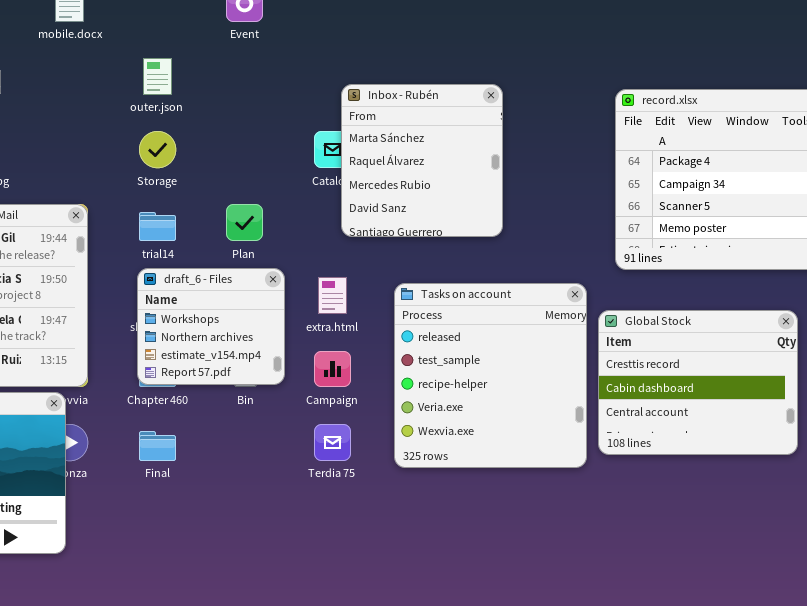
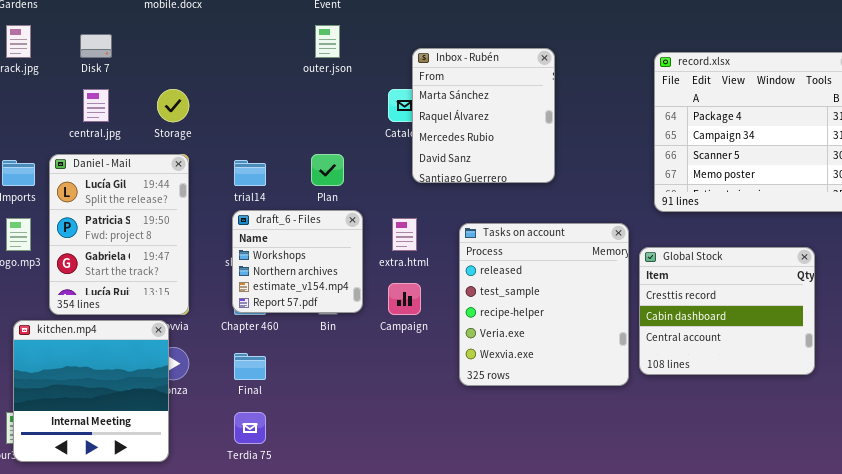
outer.json: [143,58,172,95] -> [315,25,340,58], moved
Storage: [139,131,176,168] -> [157,89,189,122], moved
Terdia 75: [314,424,351,461] -> [234,412,266,444], moved

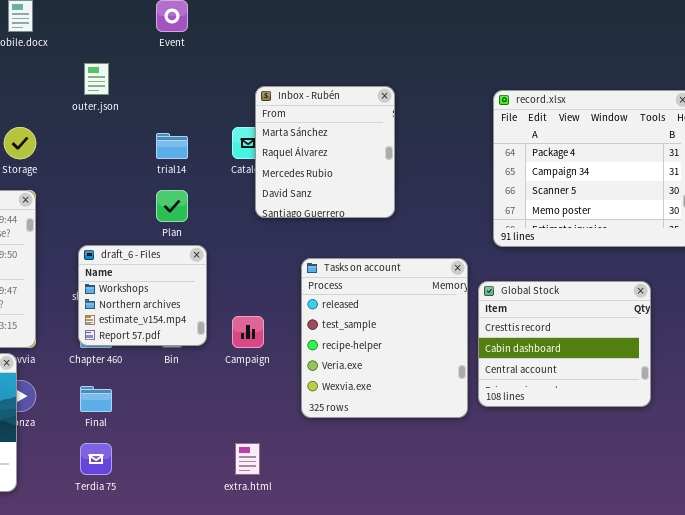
outer.json: [315,25,340,58] -> [84,63,109,95], moved
trial14: [234,160,266,186] -> [156,133,188,159], moved
extra.html: [392,218,417,251] -> [235,443,260,475], moved

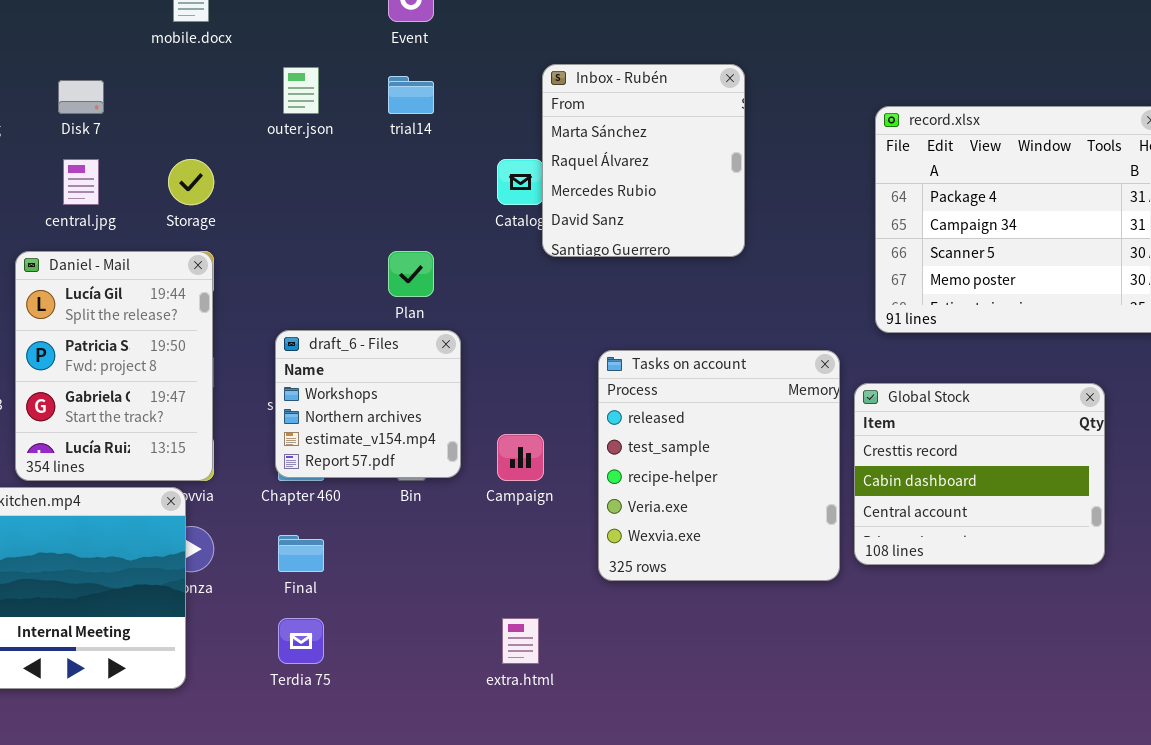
Inbox - Rubén: [255,86,395,218] -> [542,64,745,257], moved
trial14: [156,133,188,159] -> [388,76,434,114], moved

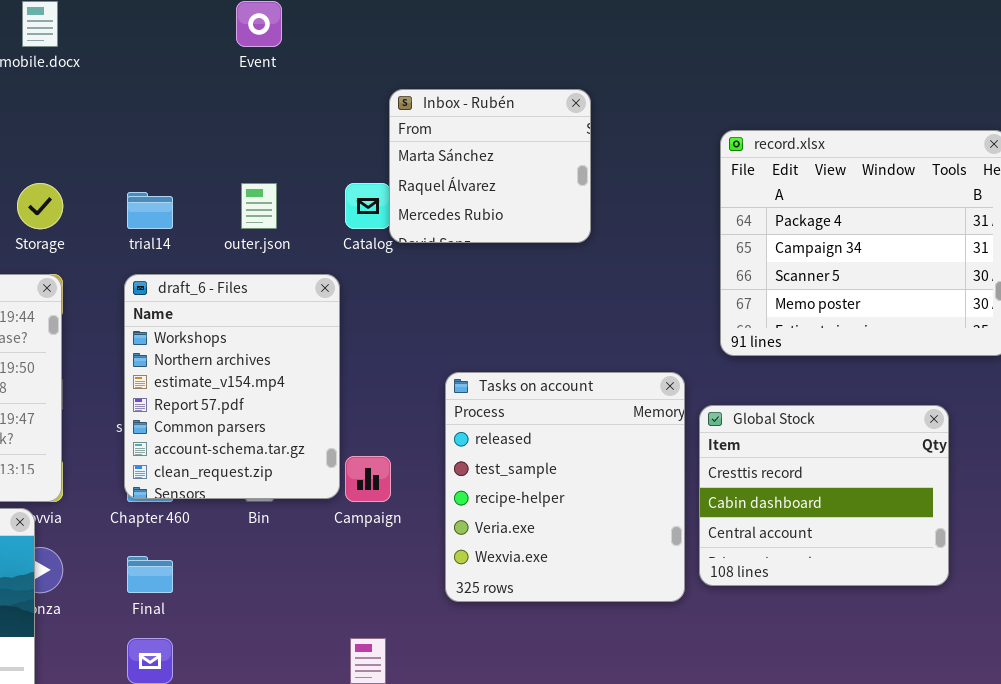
Inbox - Rubén: [542,64,745,257] -> [389,89,591,243], resized
outer.json: [283,67,319,114] -> [241,183,277,229], moved
trial14: [388,76,434,114] -> [127,192,173,229], moved
draft_6 - Files: [275,330,461,478] -> [124,274,340,499], resized

